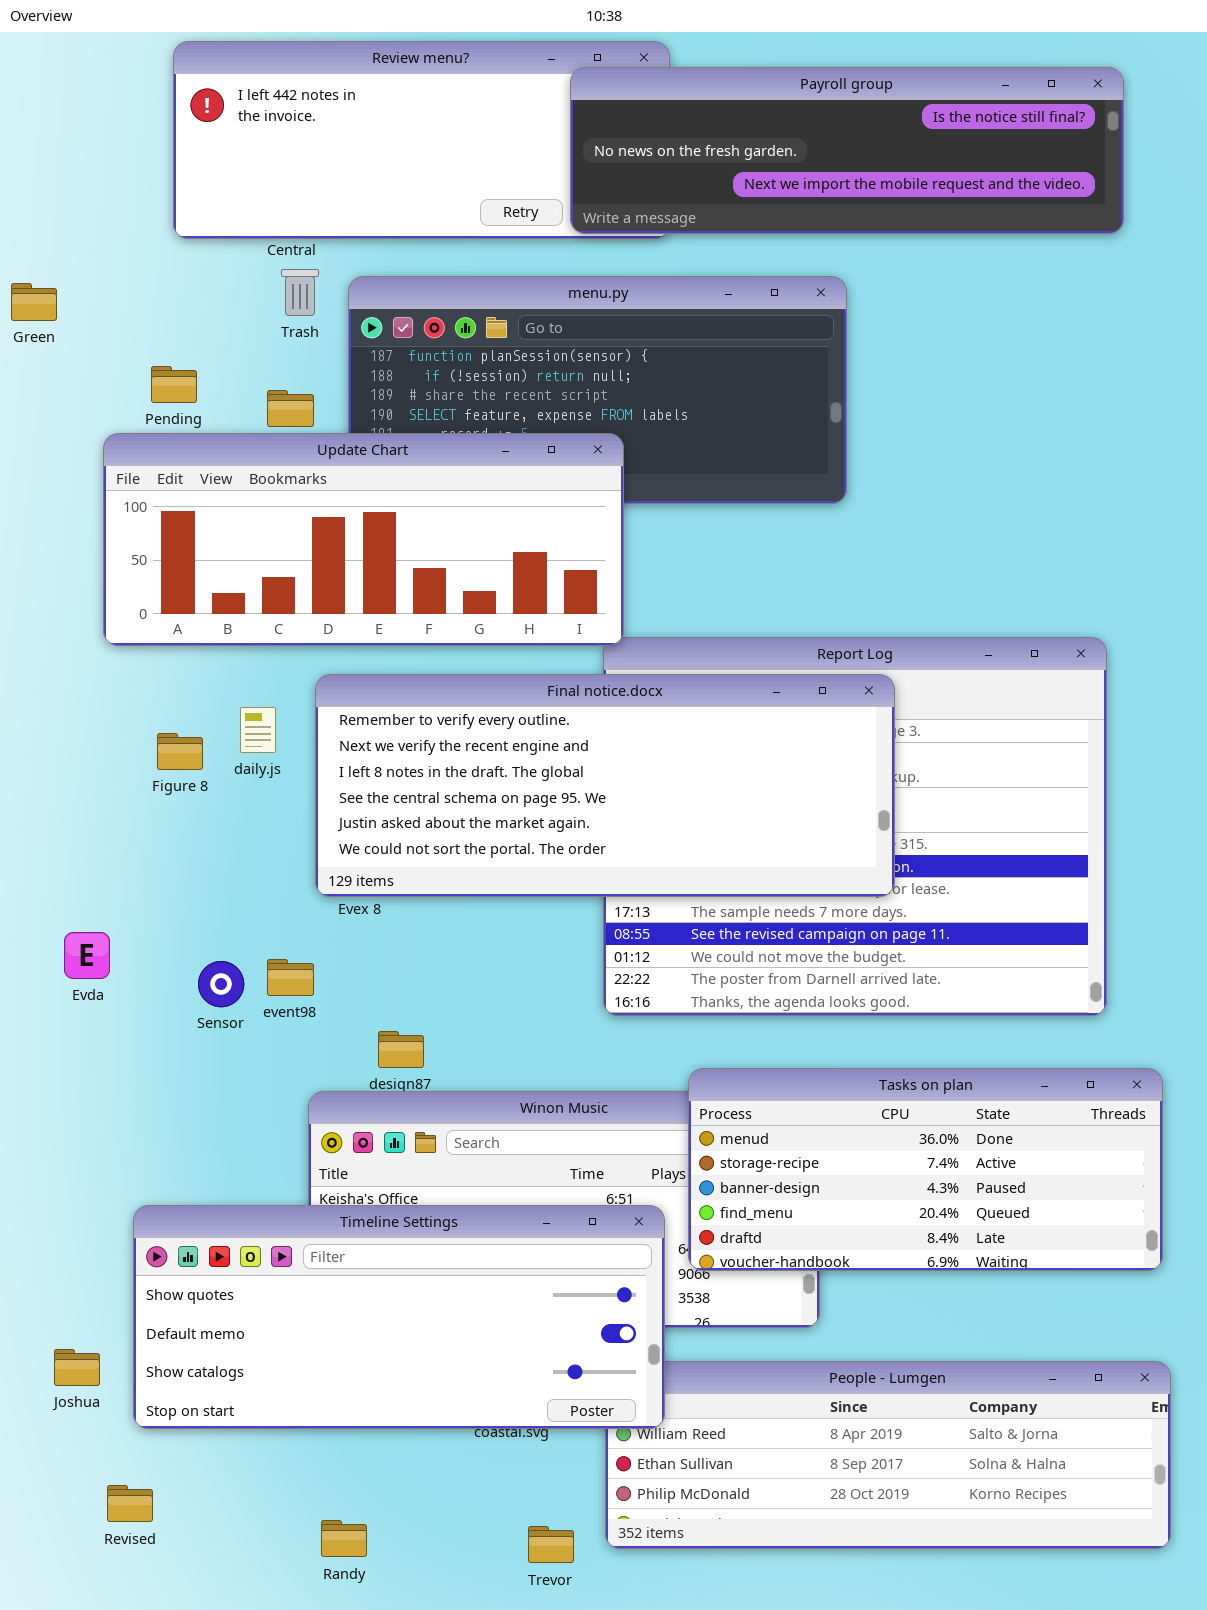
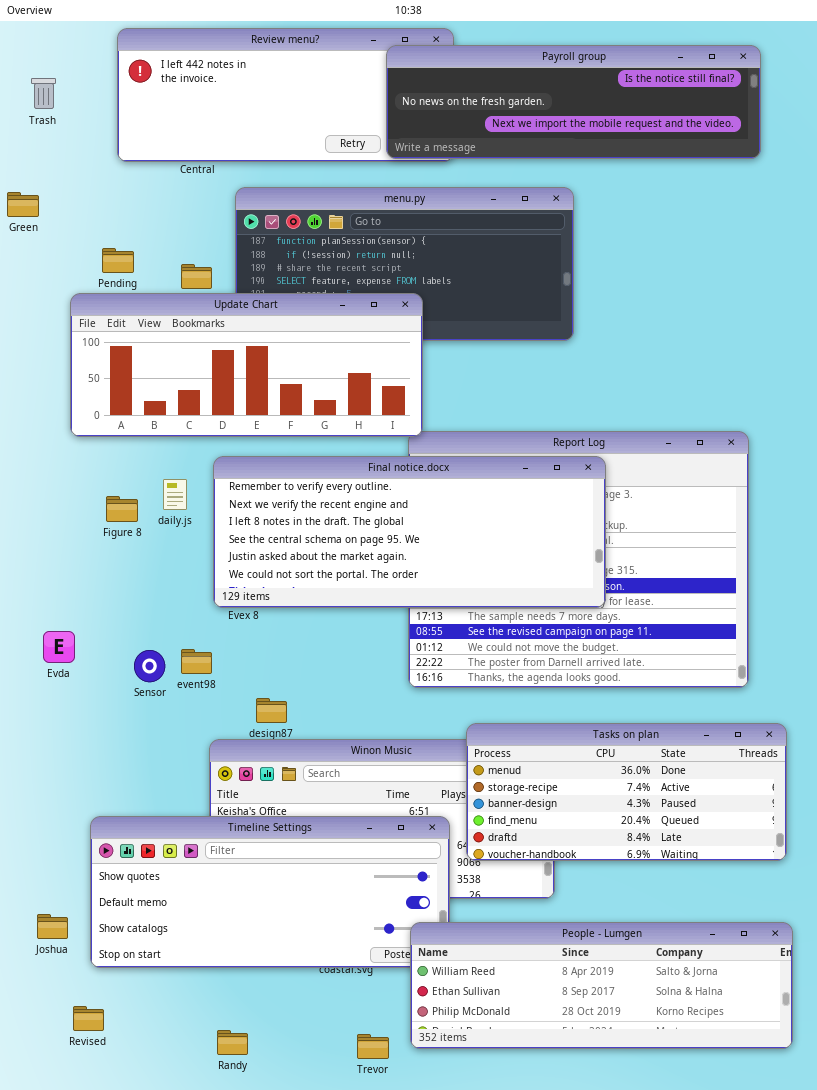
Trash: [281,269,319,316] -> [31,78,56,109], moved
People - Lumgen: [605,1361,1171,1549] -> [410,922,793,1049], raised

